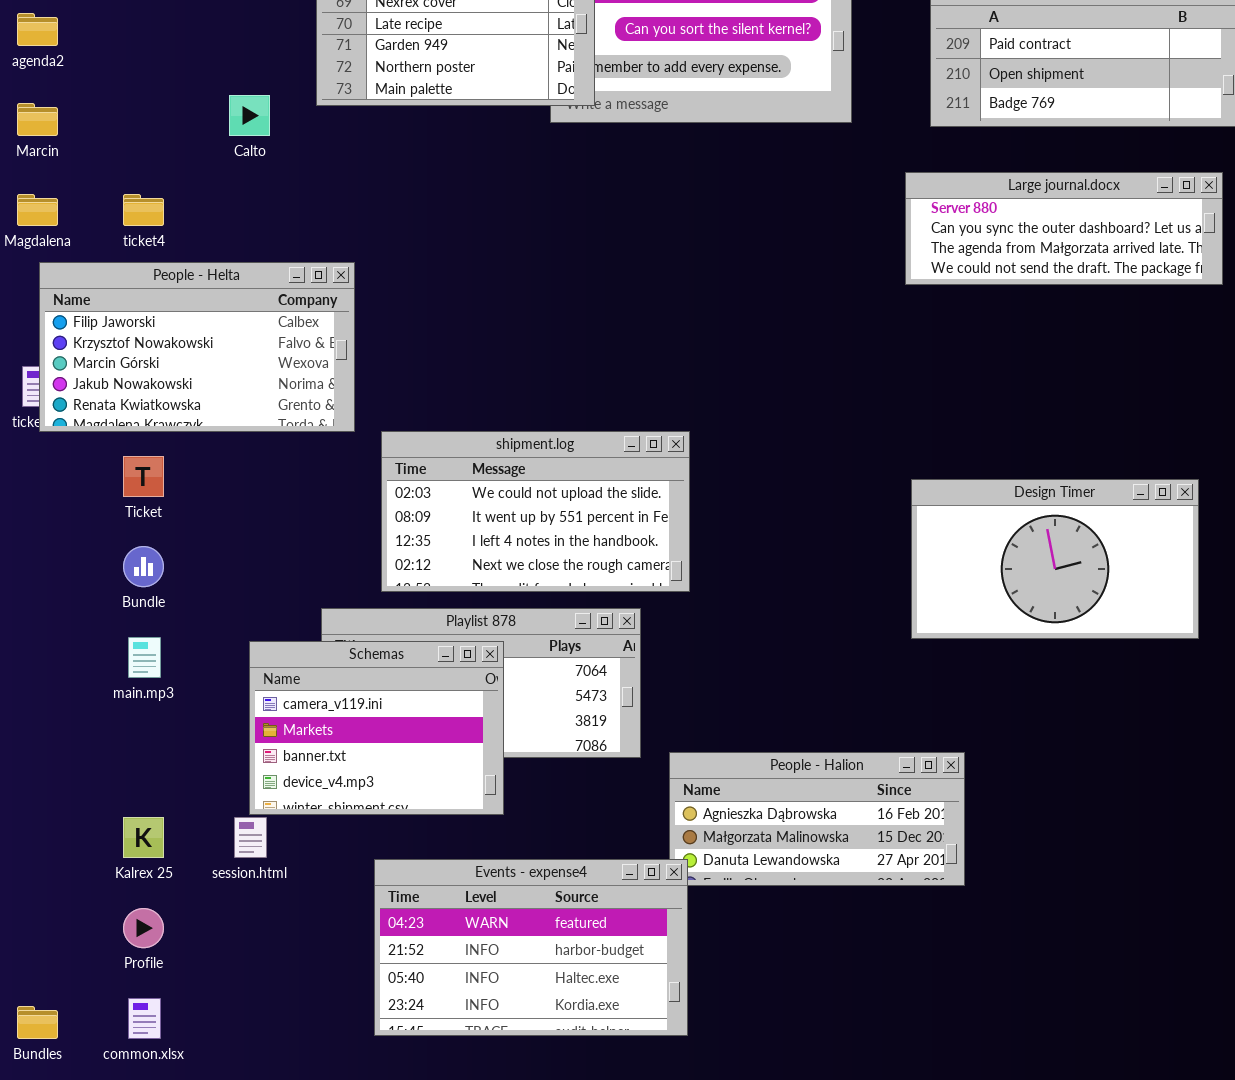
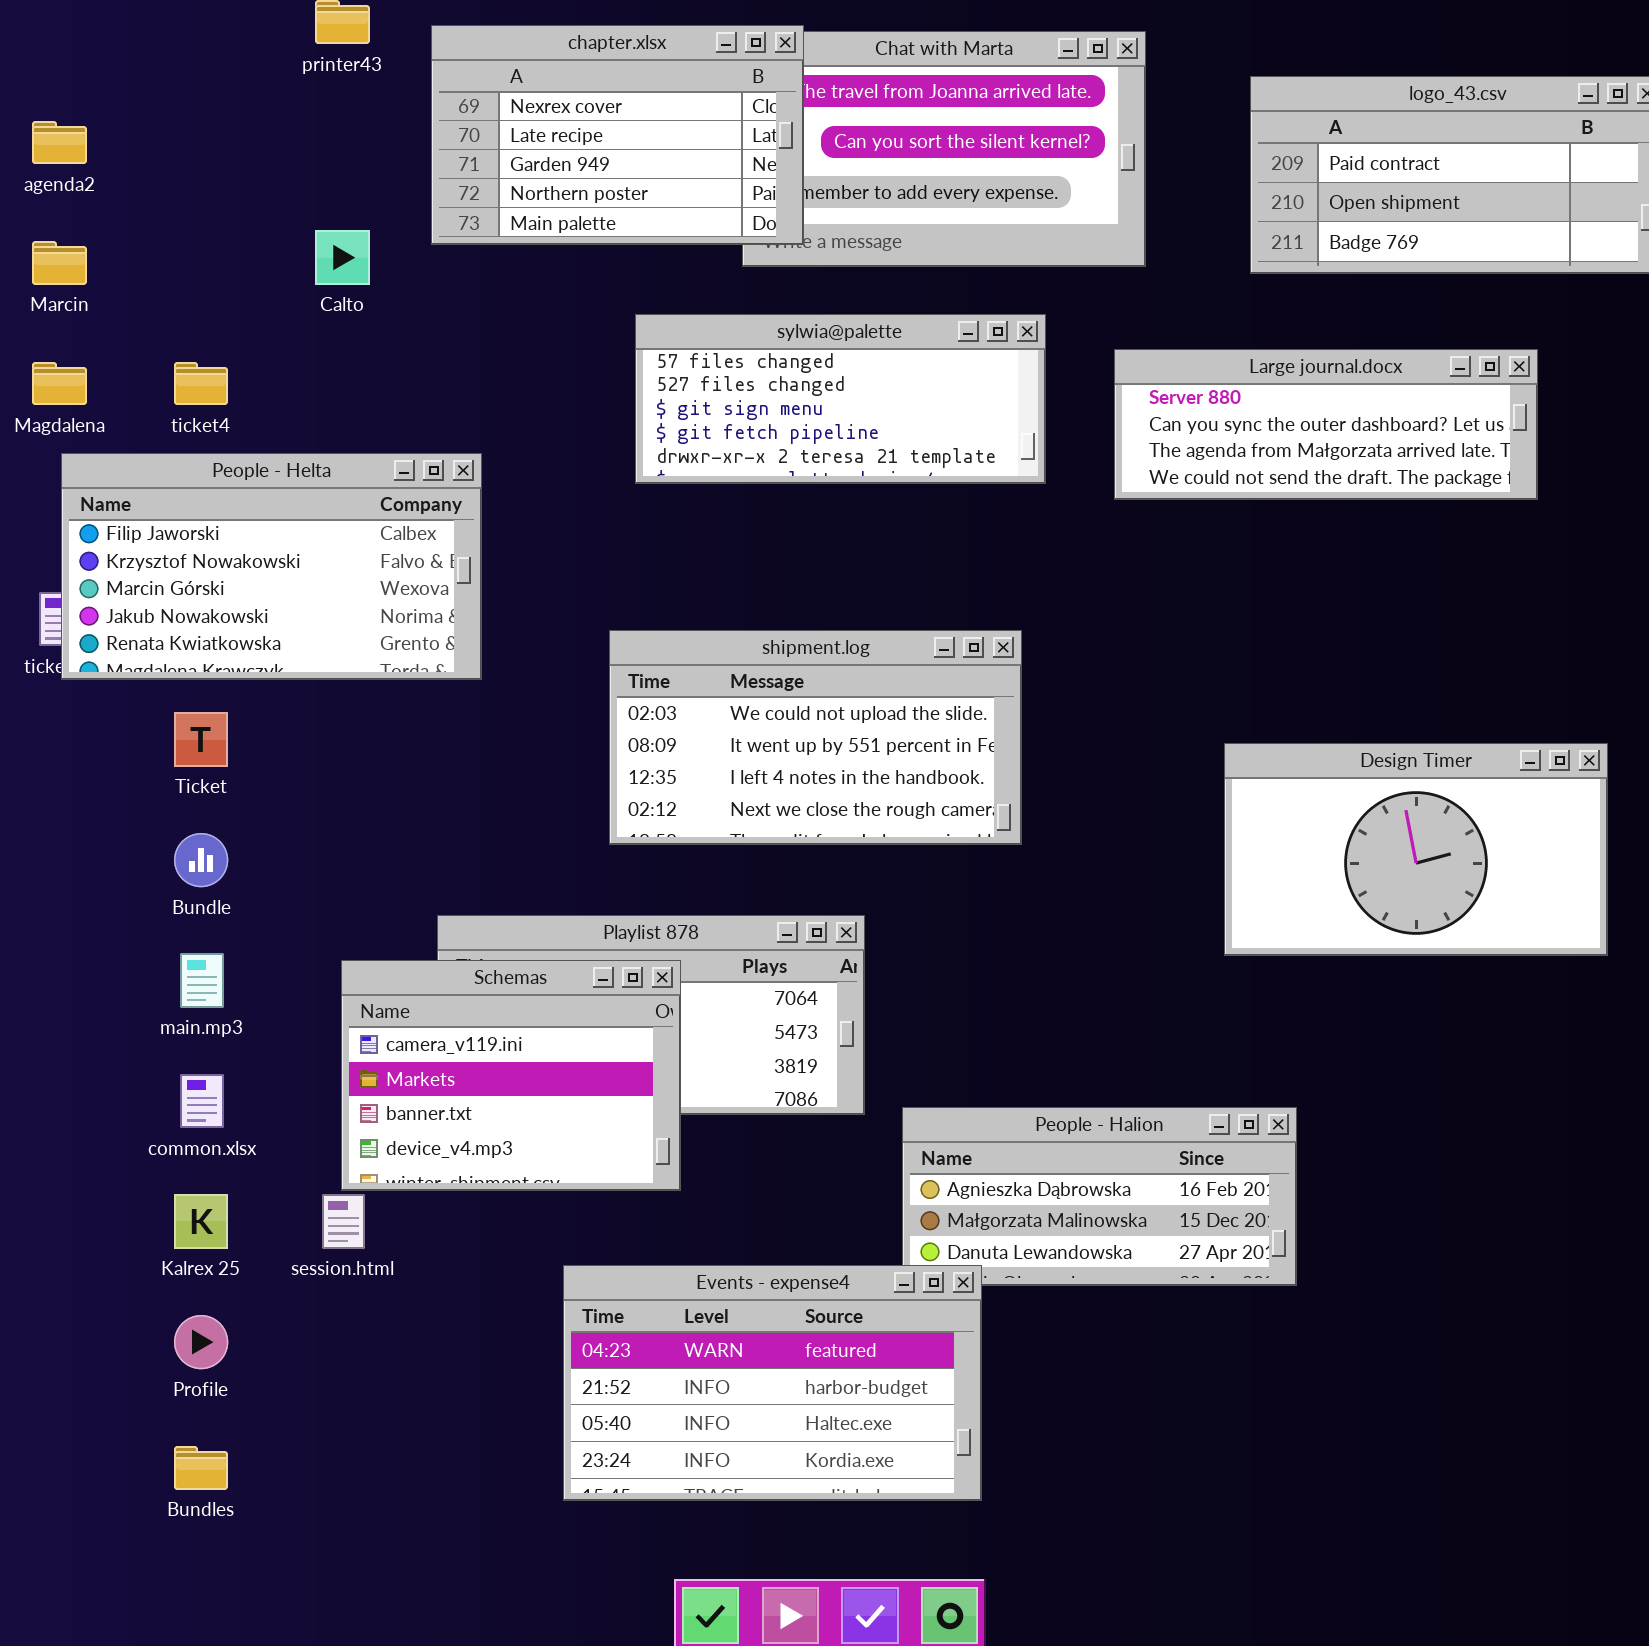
sylwia@palette: none -> [635,314,1046,484], opened
Large journal.docx: [905,172,1223,285] -> [1114,349,1538,500], moved
shipment.log: [381,431,690,592] -> [609,630,1022,845], moved
Events - expense4: [374,859,688,1036] -> [563,1265,982,1501], moved
common.xlsx: [128,998,161,1039] -> [180,1074,224,1128], moved
Bundles: [17,1006,58,1039] -> [174,1446,228,1490], moved

